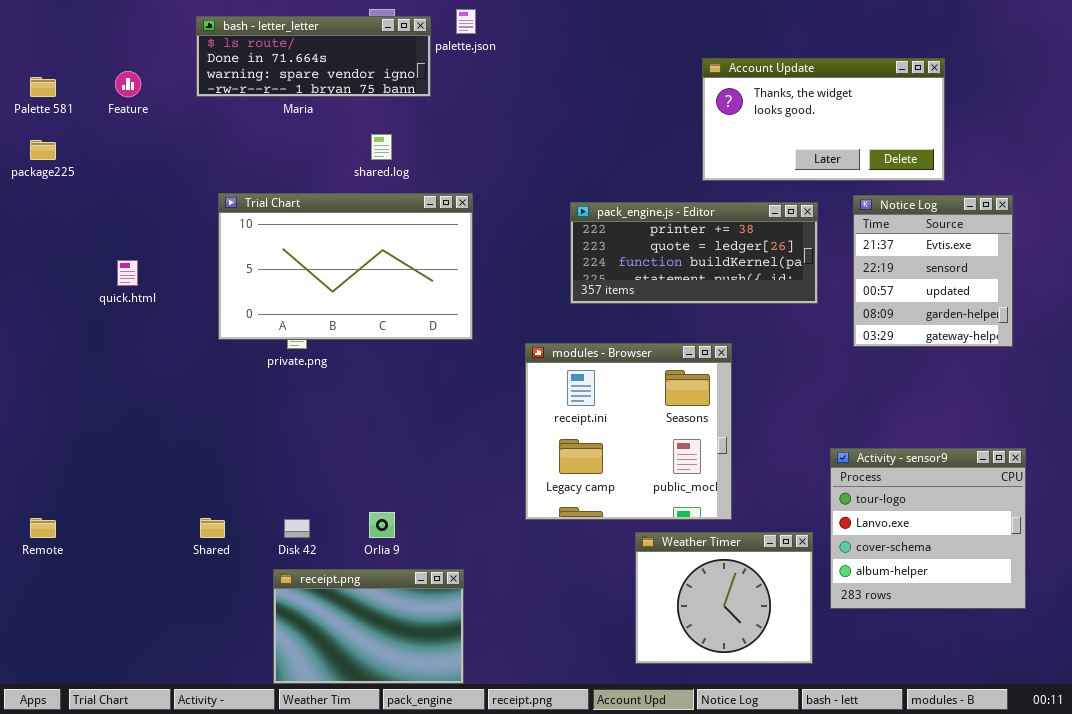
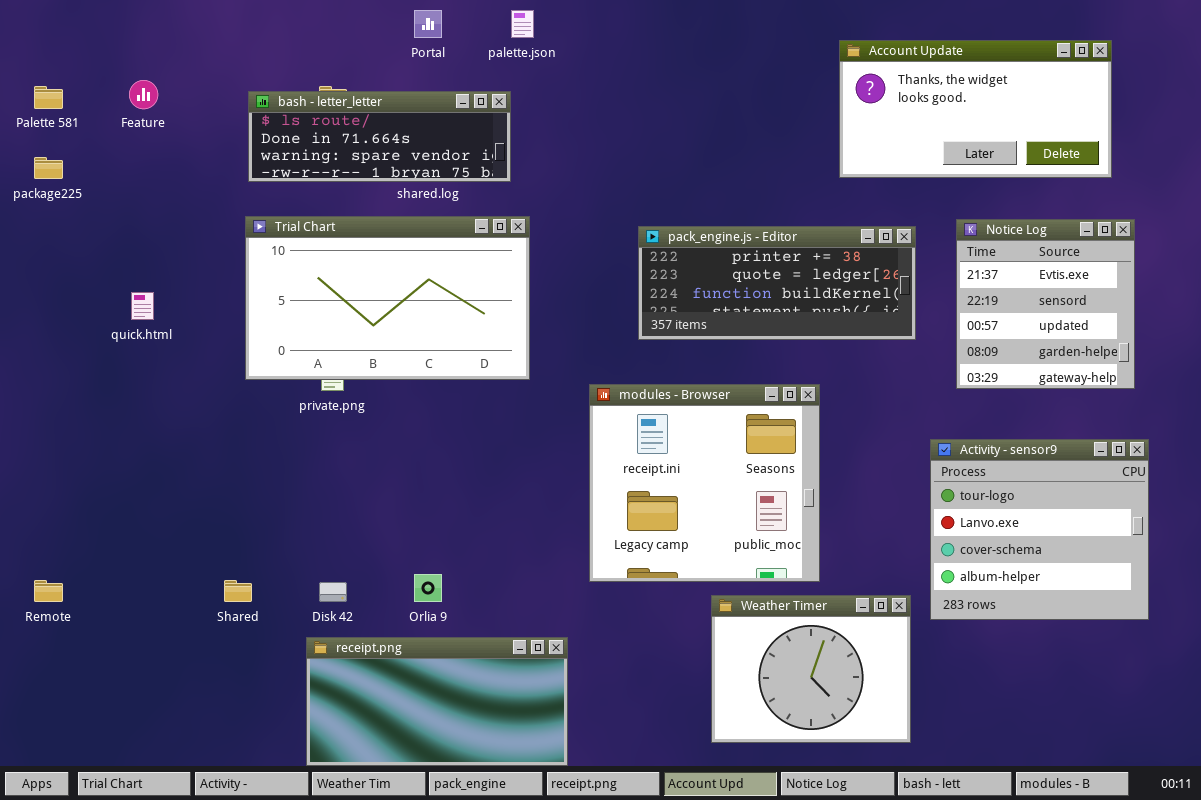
bash - letter_letter: [196,16,431,97] -> [248,91,511,182], moved
Account Update: [702,58,945,181] -> [839,40,1112,178], moved
Activity - sensor9: [830,448,1026,609] -> [930,439,1149,620], moved
receipt.png: [273,569,464,684] -> [306,637,568,766], resized

